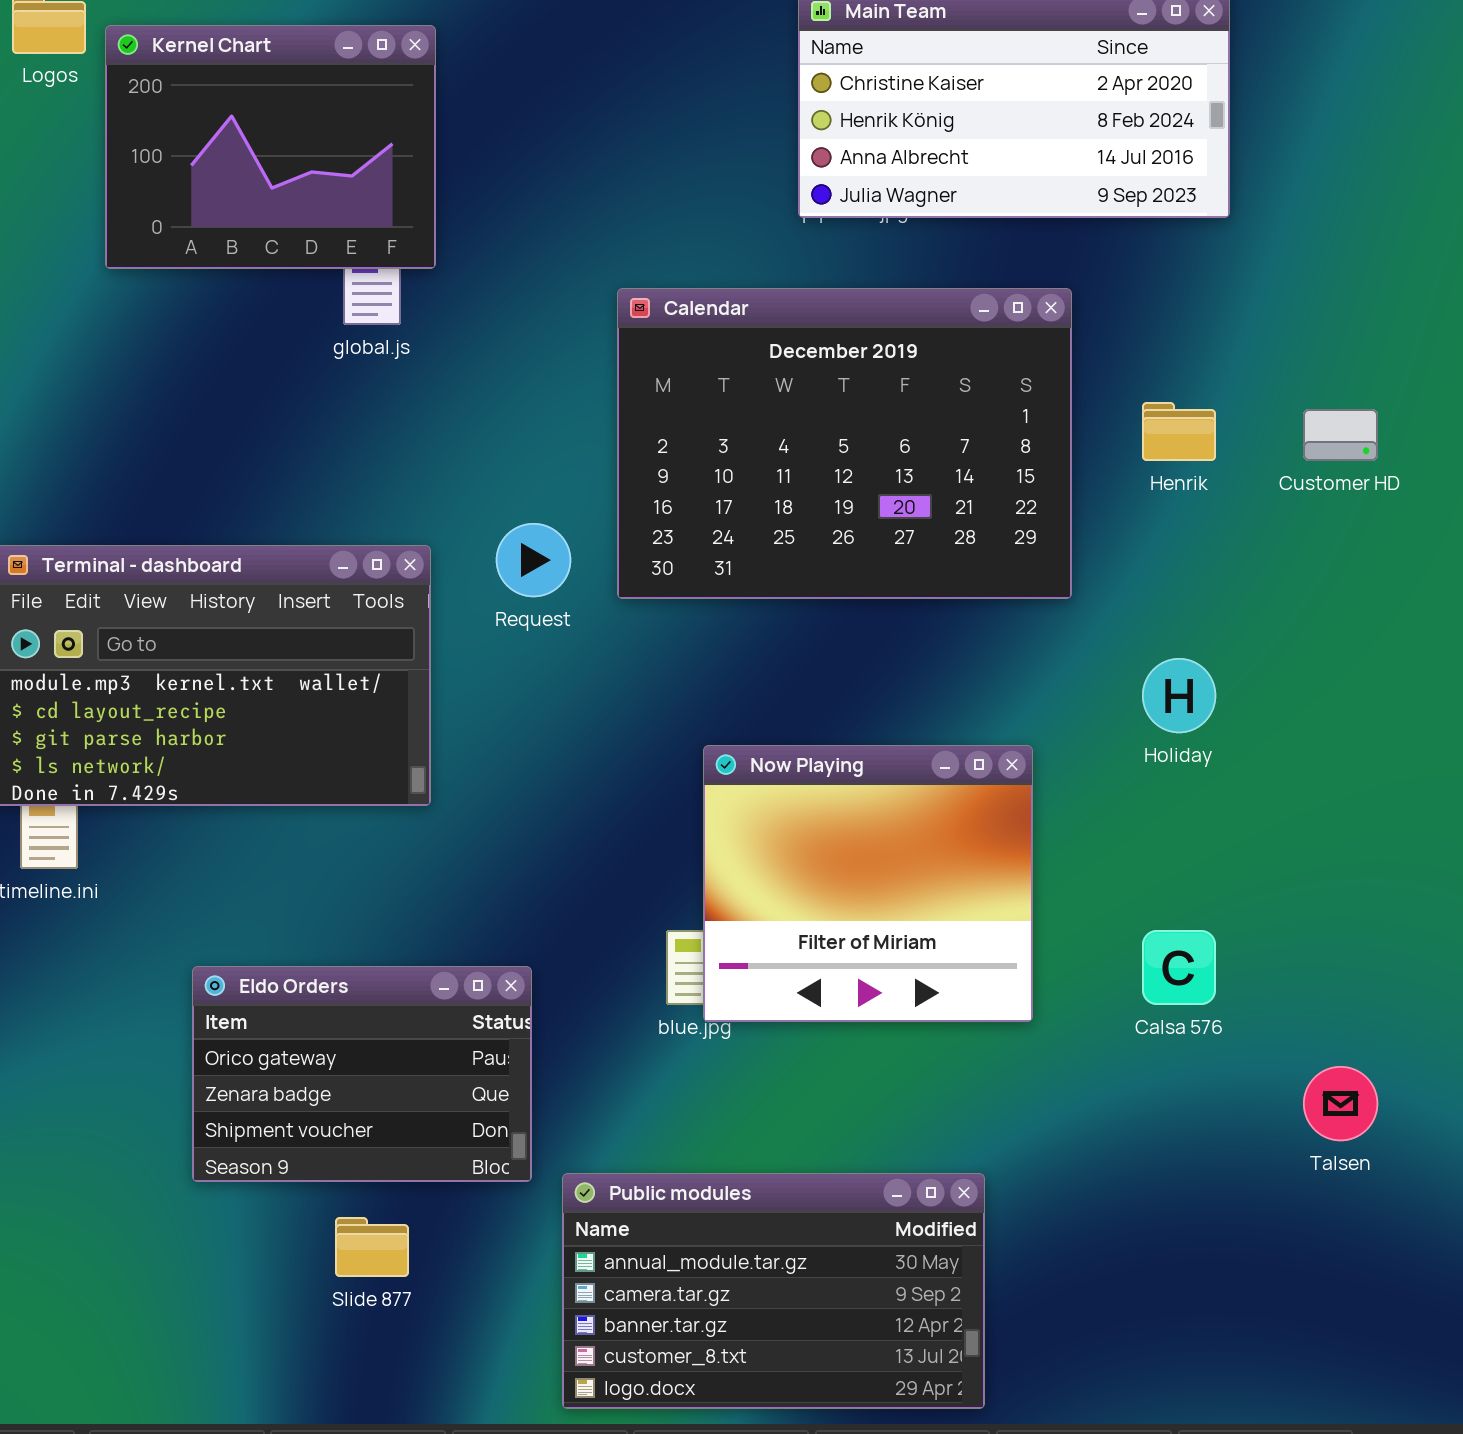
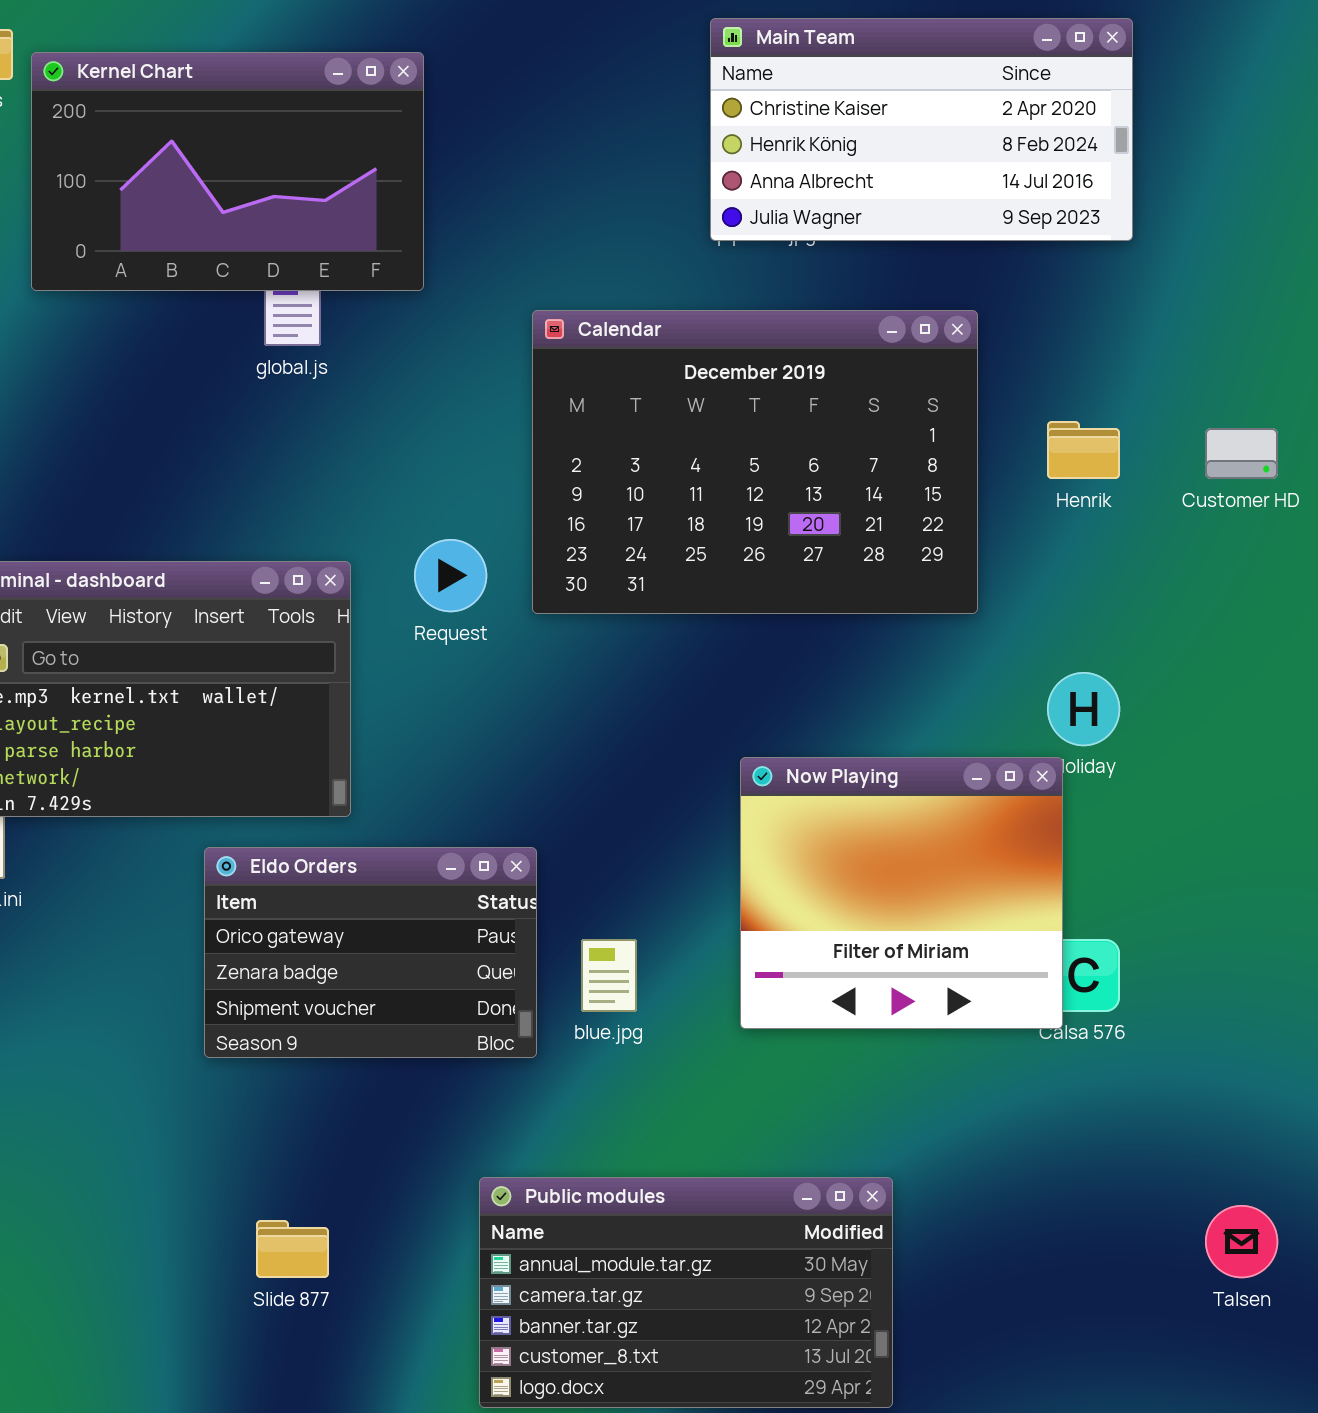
Kernel Chart: [105,25,436,269] -> [31,52,424,291], resized
Now Playing: [703,745,1033,1022] -> [740,757,1063,1029], moved
Eldo Orders: [192,966,532,1182] -> [204,847,537,1058], moved
Talsen: [1303,1066,1378,1141] -> [1205,1205,1278,1278], moved

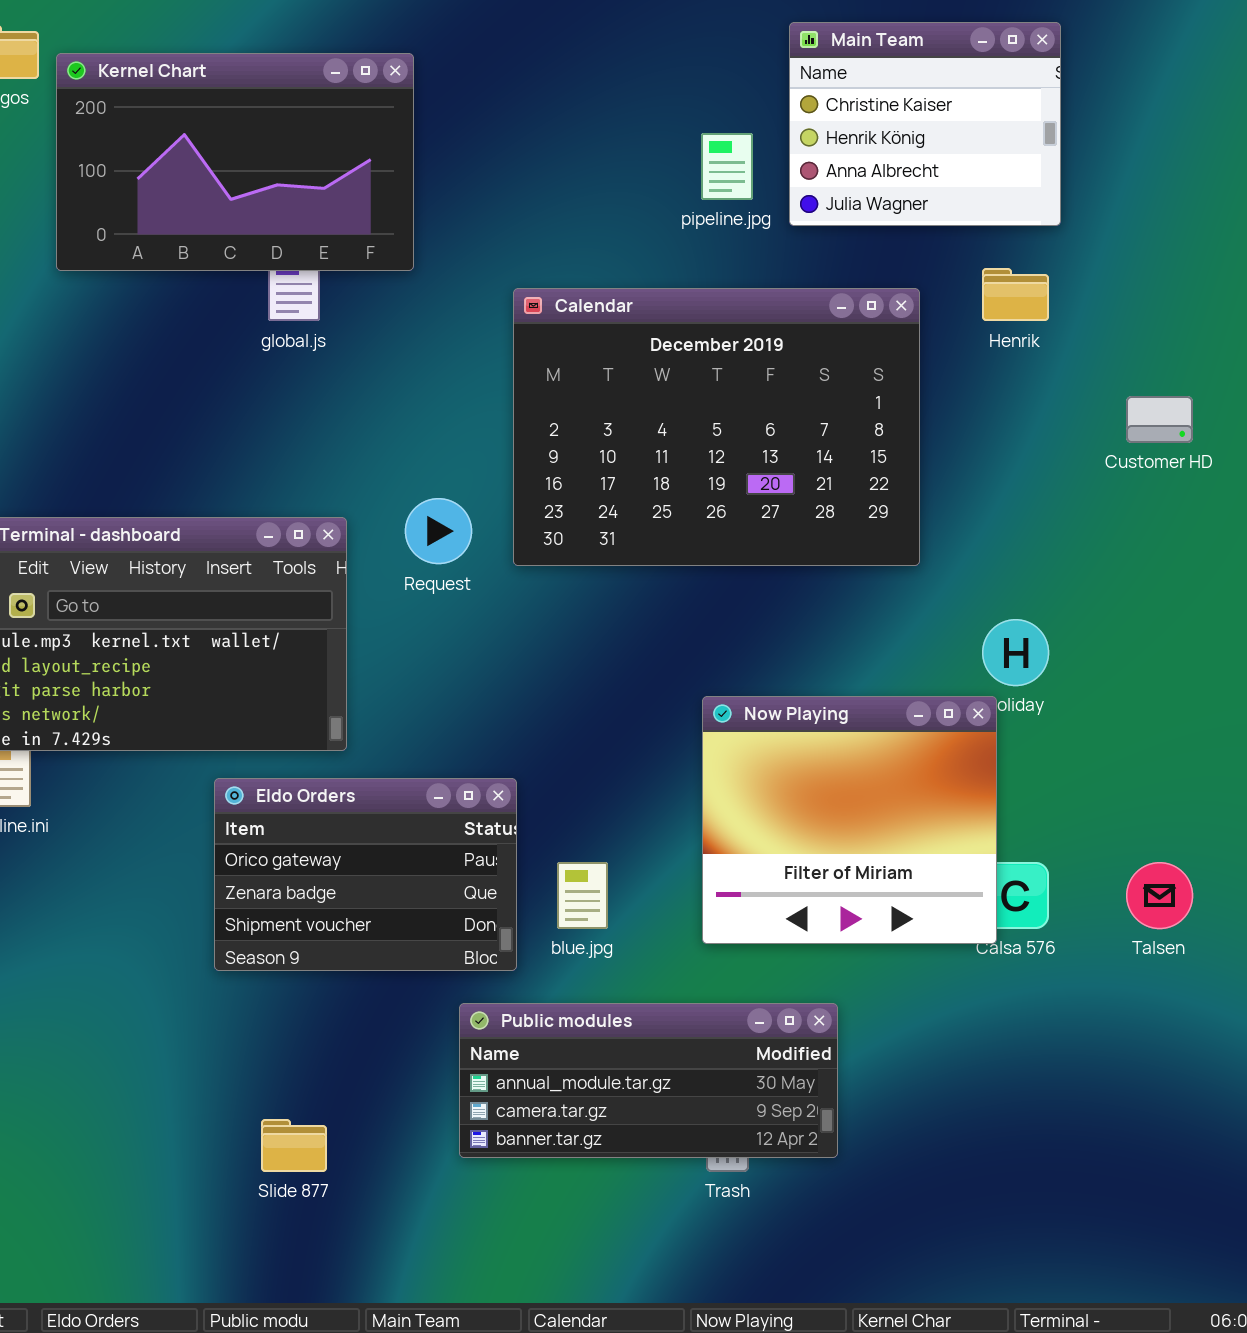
Main Team: [710,18,1133,241] -> [789,22,1061,226], resized
Henrik: [1047,421,1120,479] -> [982,268,1049,321], moved
Public modules: [479,1177,893,1408] -> [459,1003,838,1158], moved, resized
Talsen: [1205,1205,1278,1278] -> [1126,862,1193,929], moved

